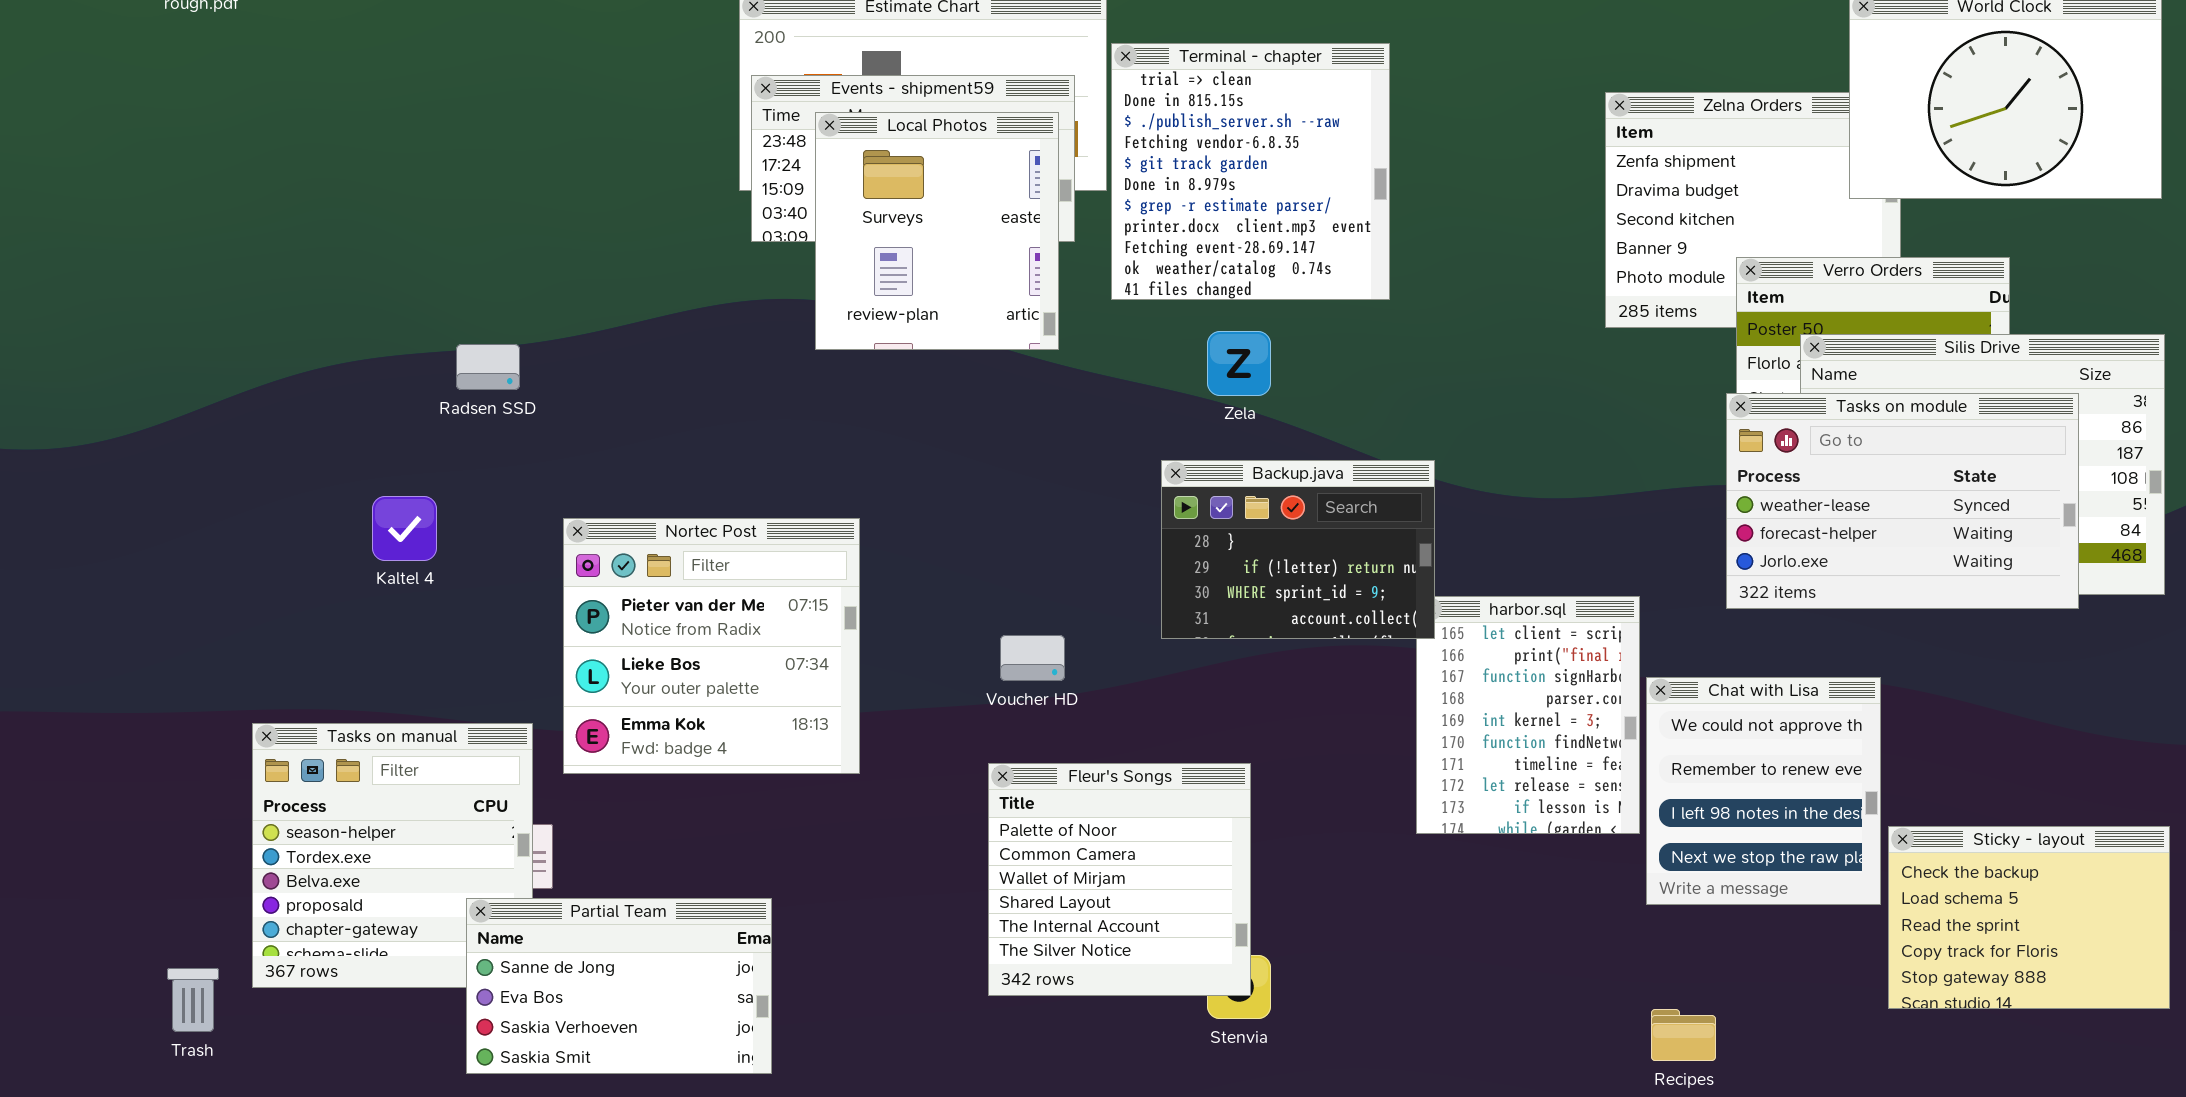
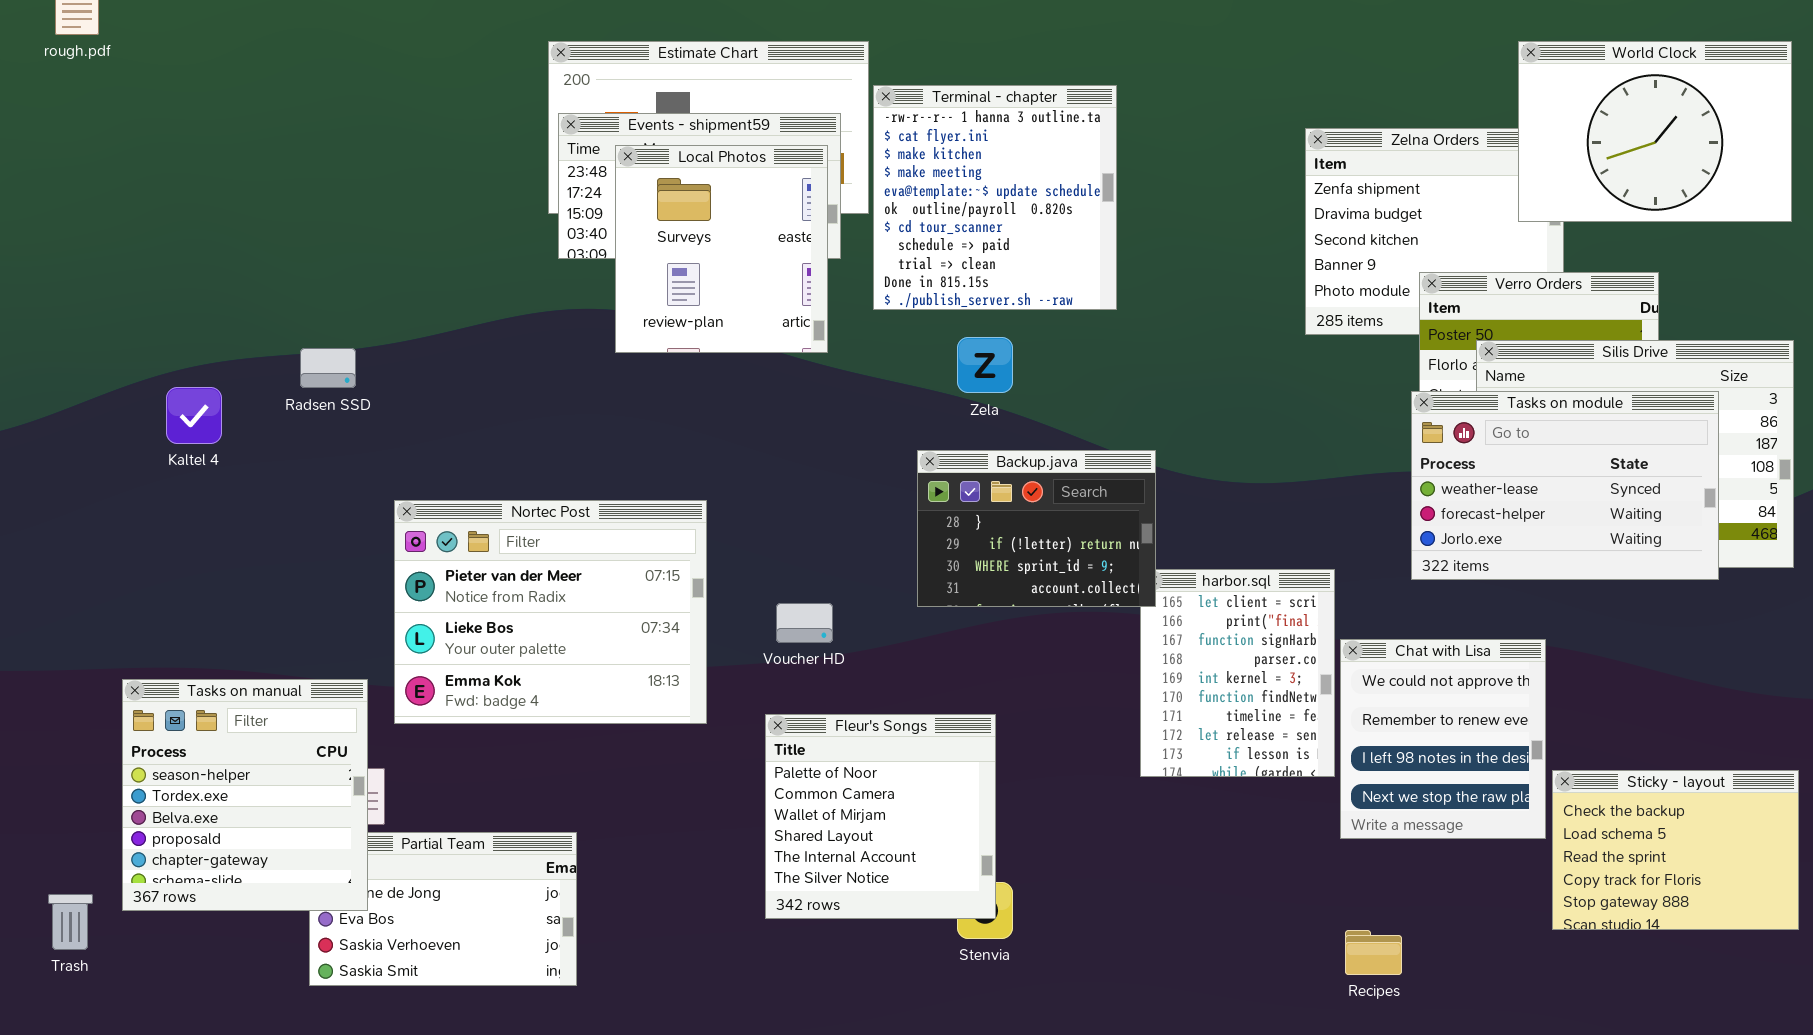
Terminal - chapter: [1111,43,1390,300] -> [873,85,1117,310], scrolled up 8 rows
Kaltel 4: [372,496,437,561] -> [166,387,222,444], moved
Nortec Post: [563,518,860,774] -> [394,500,707,724], resized
Tasks on manual: [252,723,533,988] -> [122,679,368,911], raised

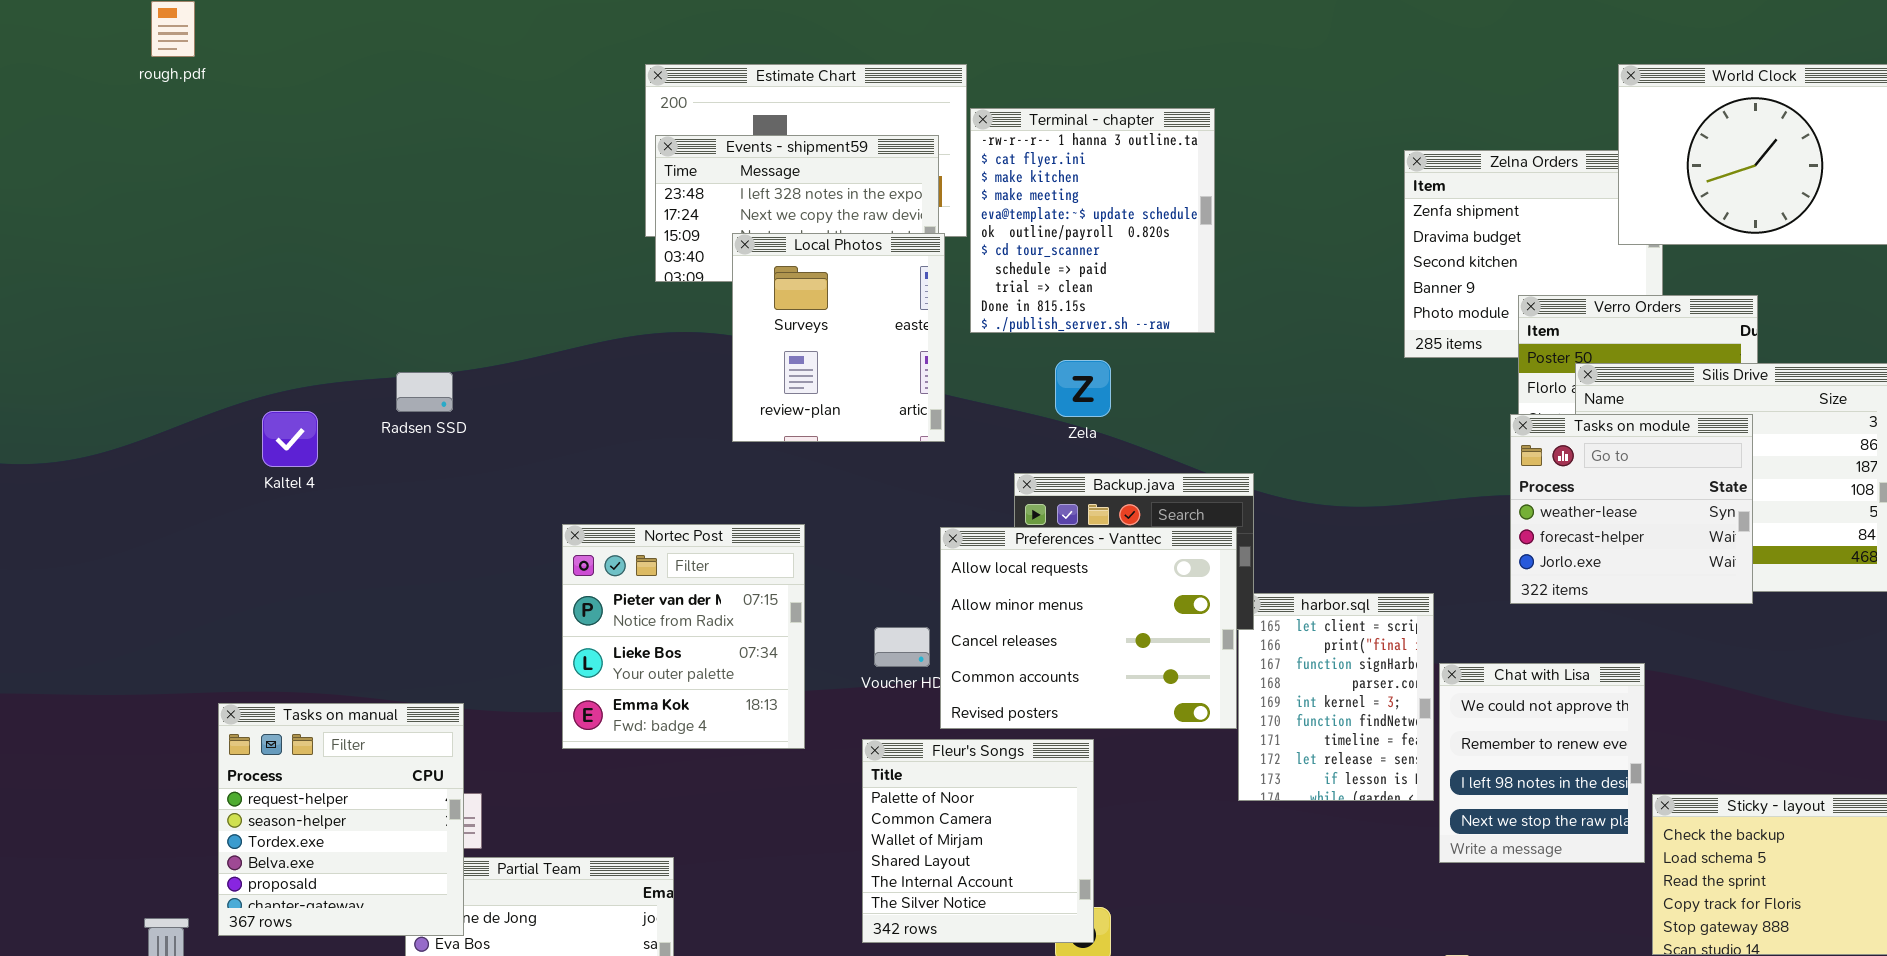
Local Photos: [615,145,828,353] -> [732,233,945,442], moved
Tasks on module: [1411,391,1719,580] -> [1510,414,1753,604], resized
Nortec Post: [394,500,707,724] -> [562,524,805,749], resized
Preferences - Vanttec: none -> [940,527,1237,729], opened
Tasks on manual: [122,679,368,911] -> [218,703,464,936], scrolled up 1 row

